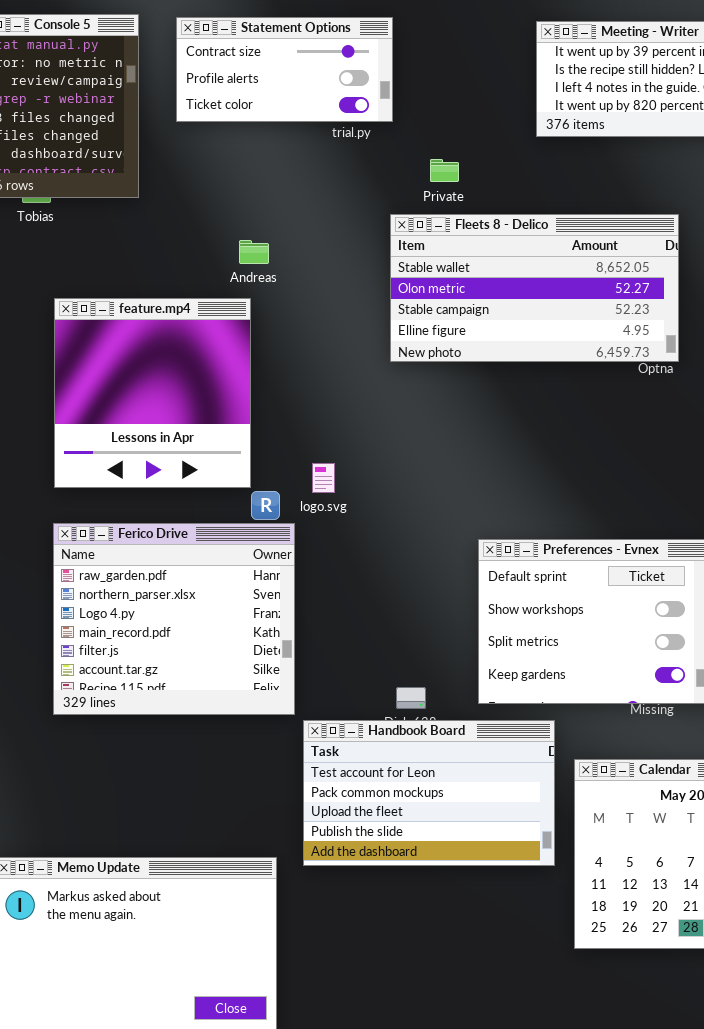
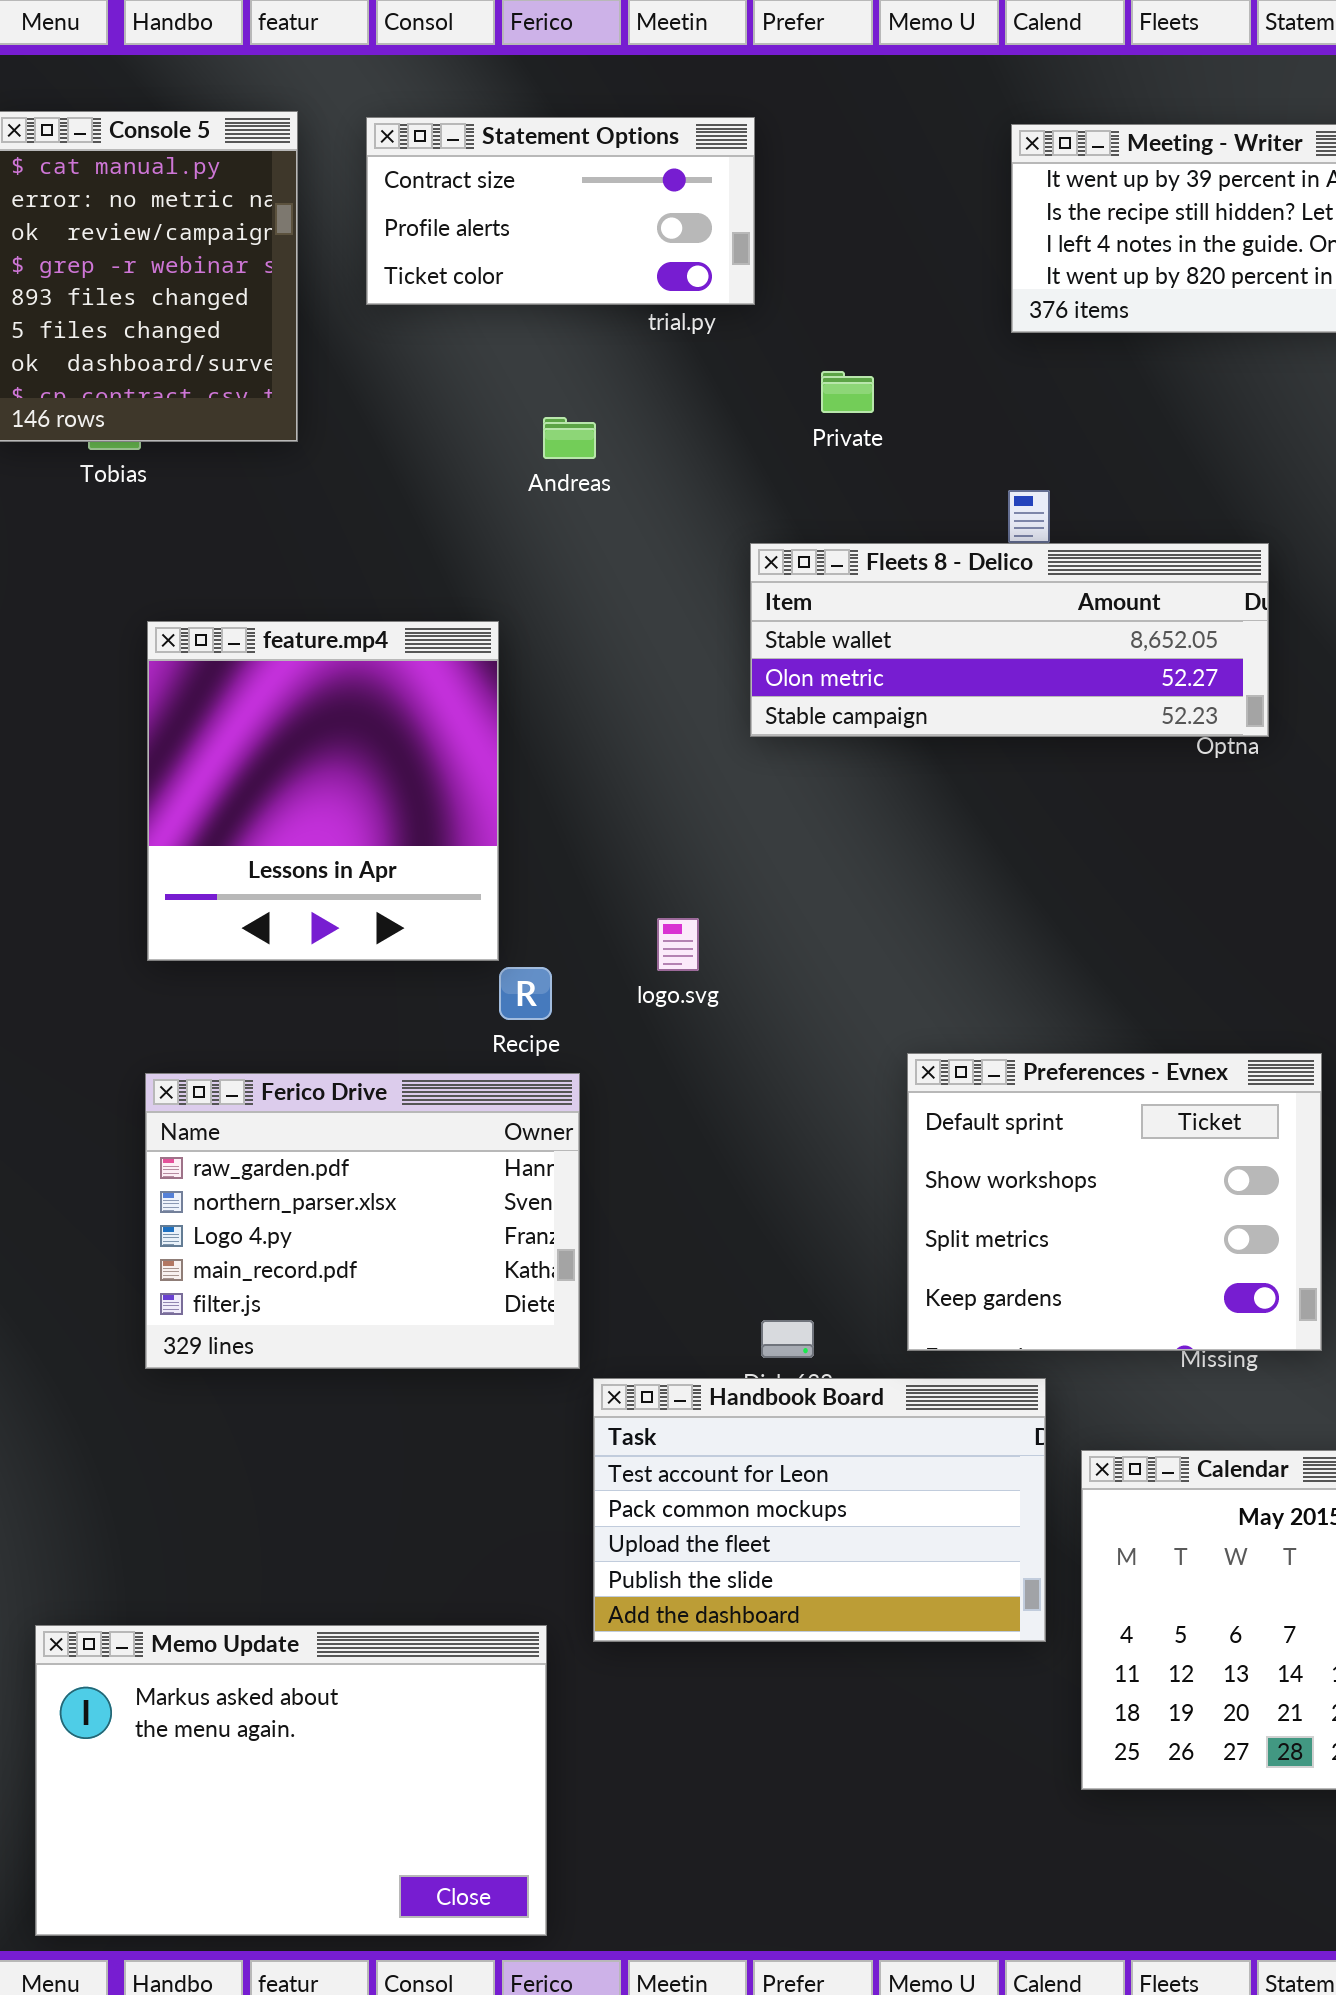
Fleets 8 - Delico: [390,214,679,362] -> [750,543,1269,737], resized
Andreas: [239,240,269,264] -> [543,417,596,459], moved
logo.svg: [312,463,335,493] -> [657,918,699,971], moved
Ferico Drive: [53,523,295,715] -> [145,1073,580,1369], resized

